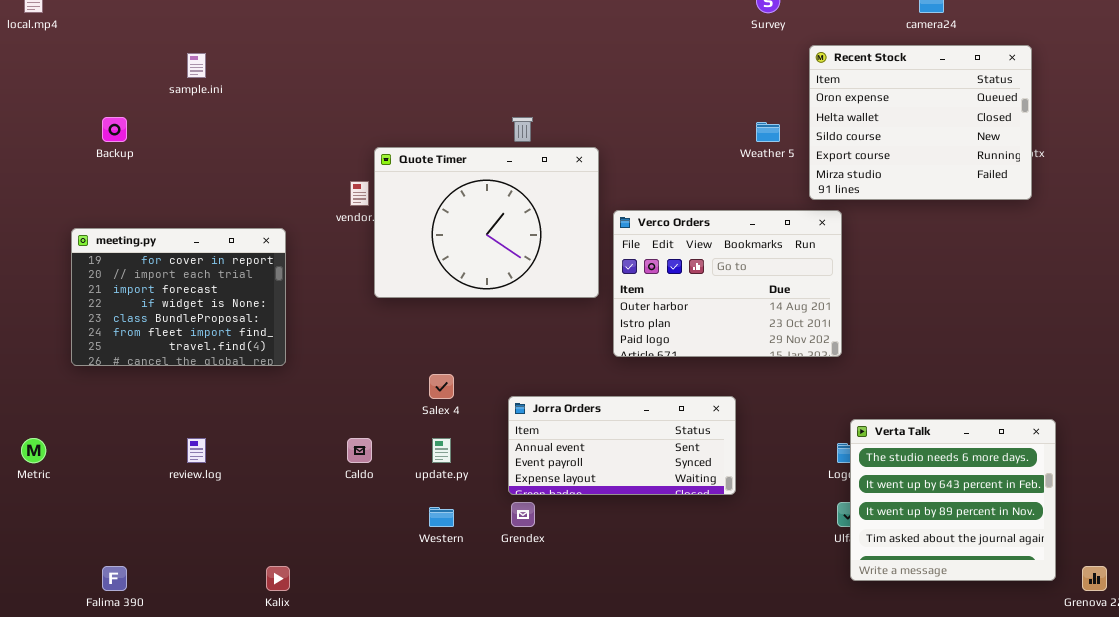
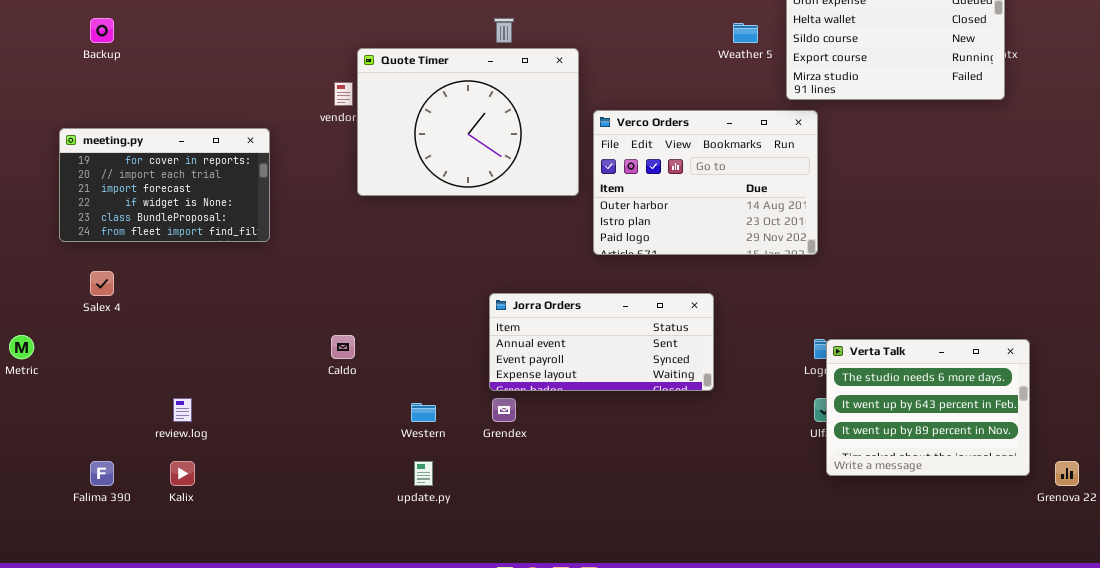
meeting.py: [71,228,286,366] -> [59,128,270,242], resized
Salex 4: [429,374,454,399] -> [90,271,114,296], moved
Verta Talk: [850,419,1056,581] -> [826,339,1030,476], resized
review.log: [187,438,206,463] -> [173,398,192,422], moved
update.py: [432,438,451,463] -> [414,461,433,486], moved
Kalix: [266,566,290,591] -> [170,461,195,486], moved

